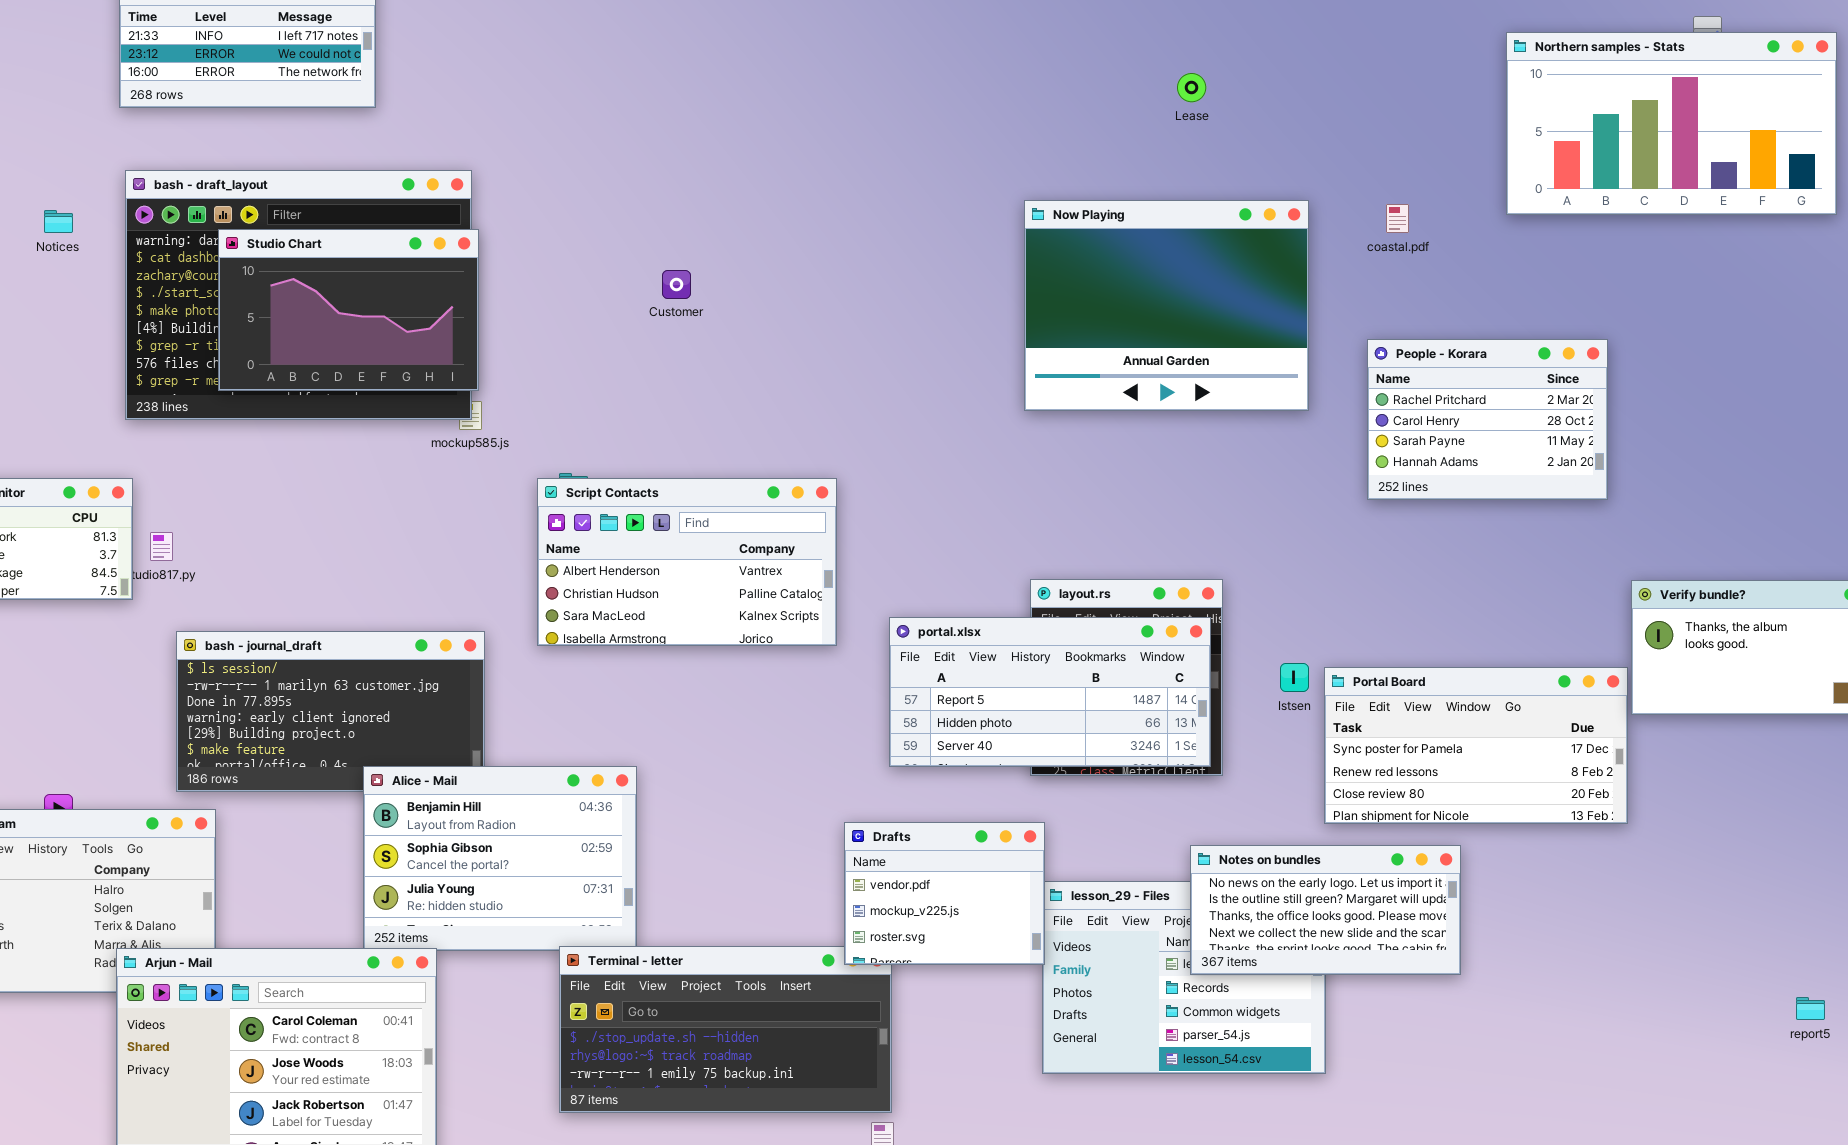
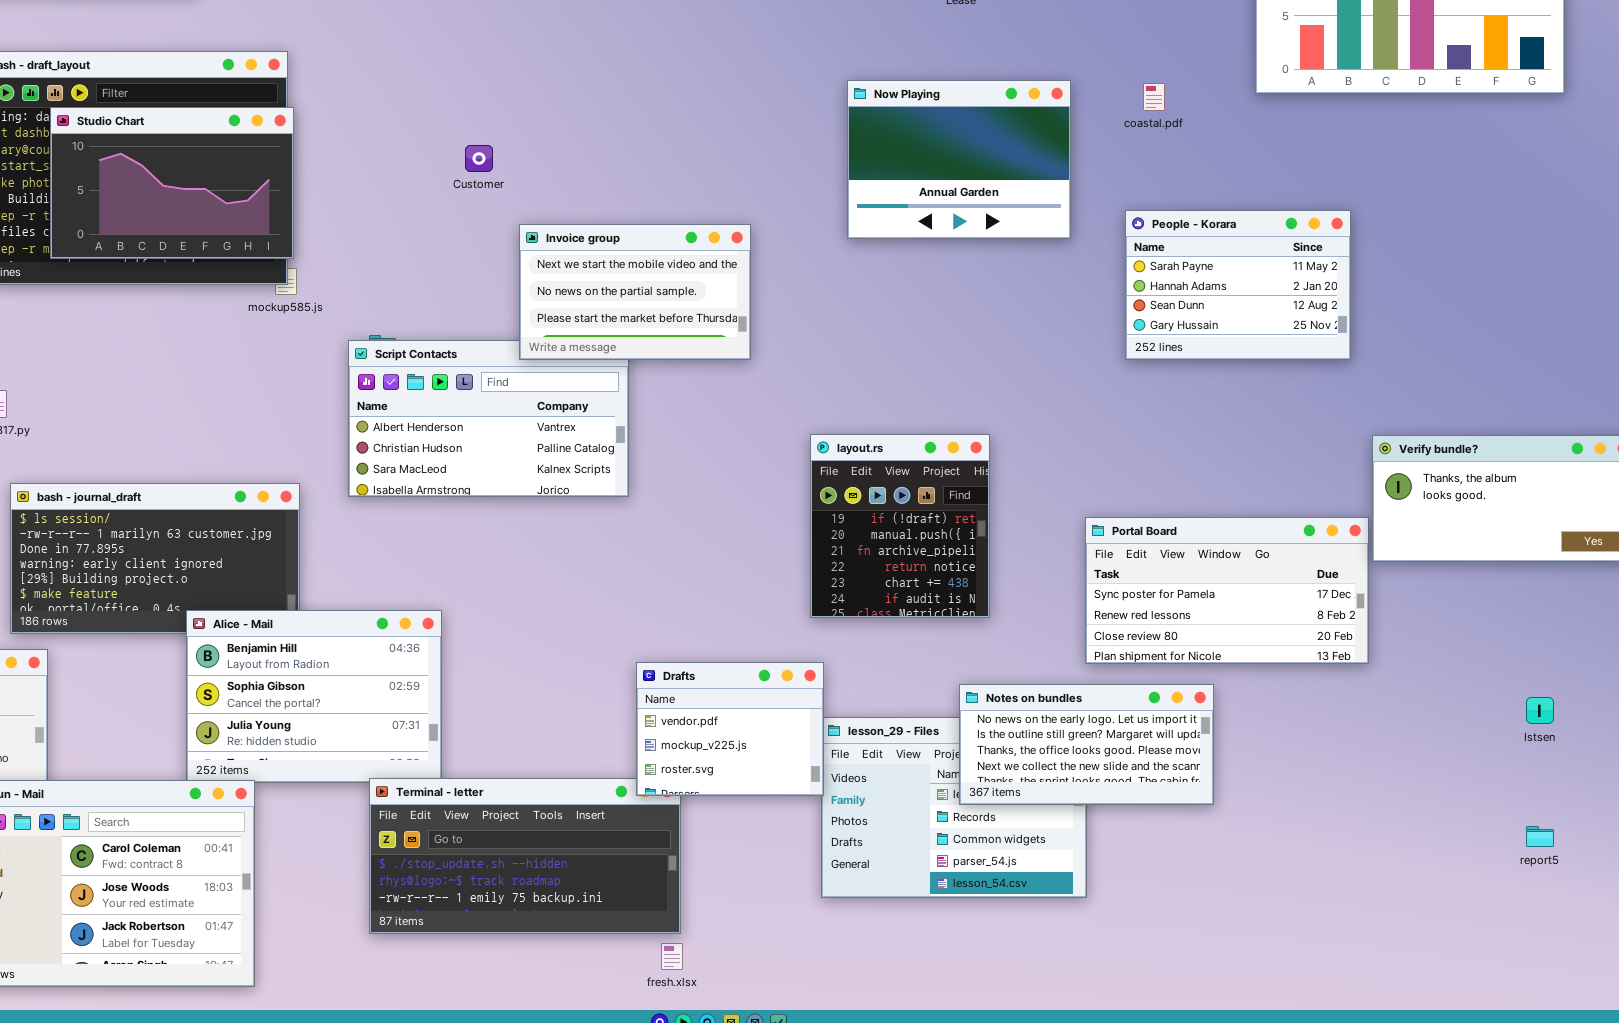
Now Playing: [1024,200,1309,411] -> [847,80,1071,239], resized
People - Korara: [1367,339,1608,500] -> [1125,210,1351,360], scrolled down 2 rows
Invoice group: none -> [519,224,751,360], opened
portal.xlsx: [889,617,1211,767] -> none, closed
Istsen: [1280,663,1309,692] -> [1526,697,1554,724], moved

